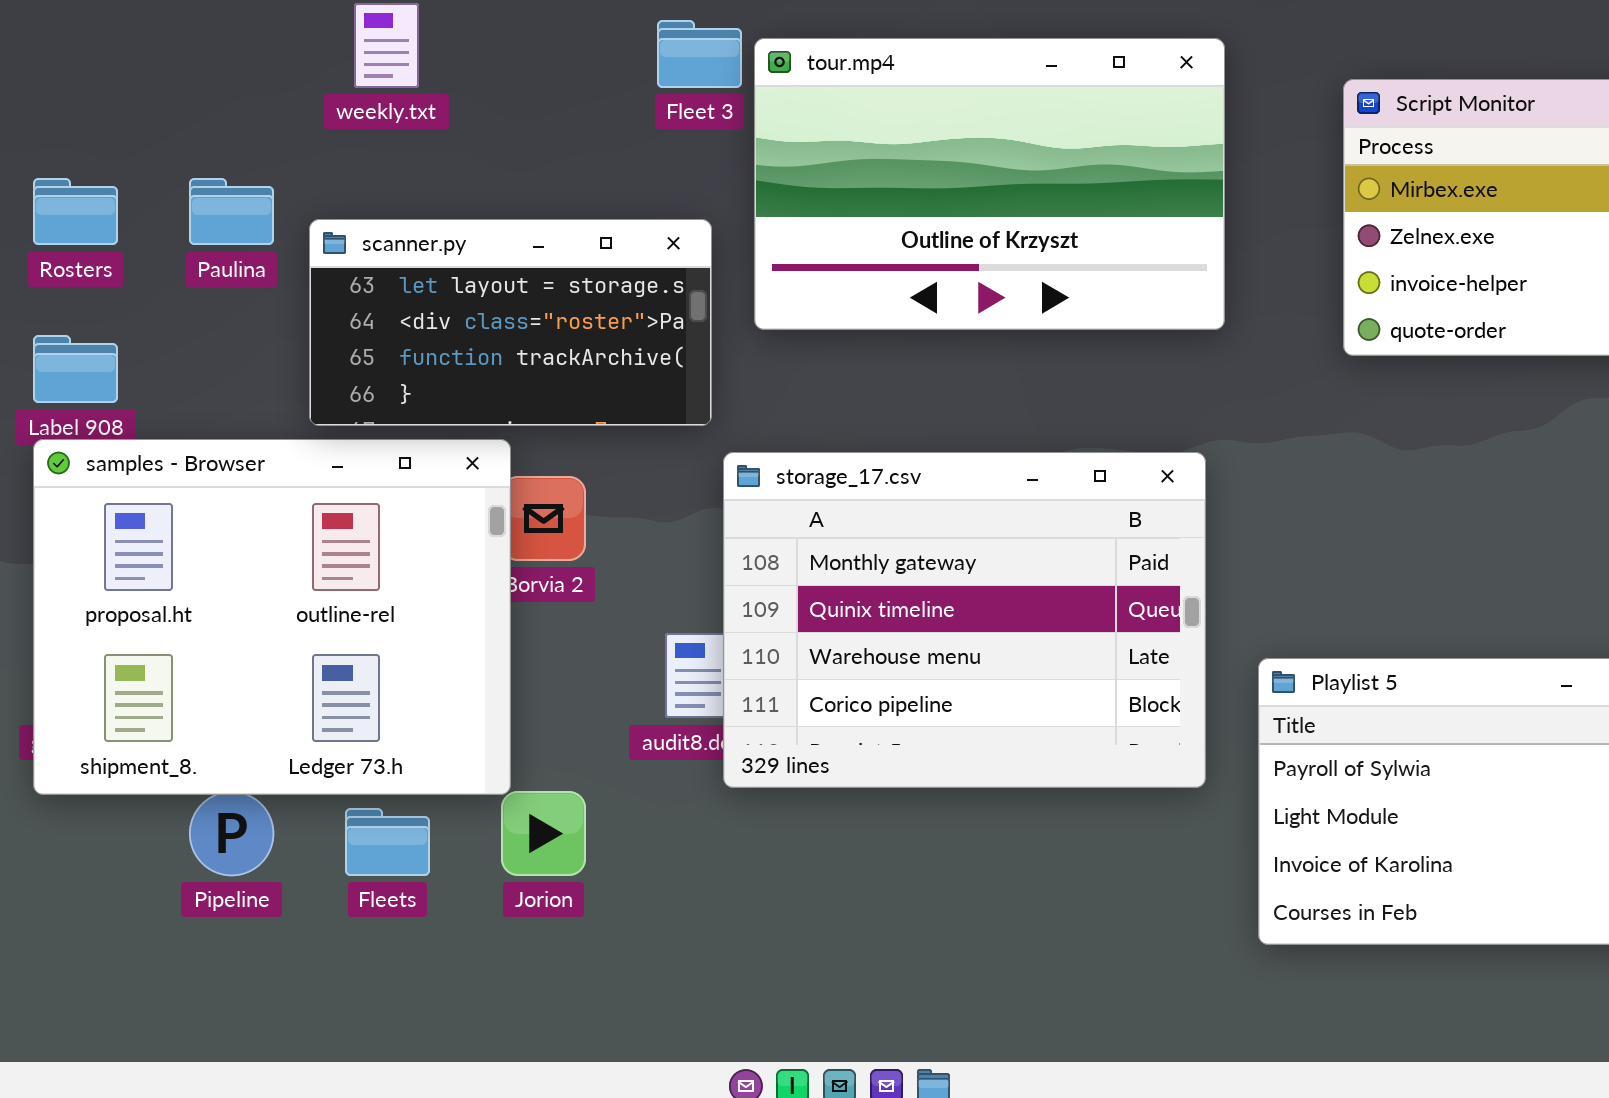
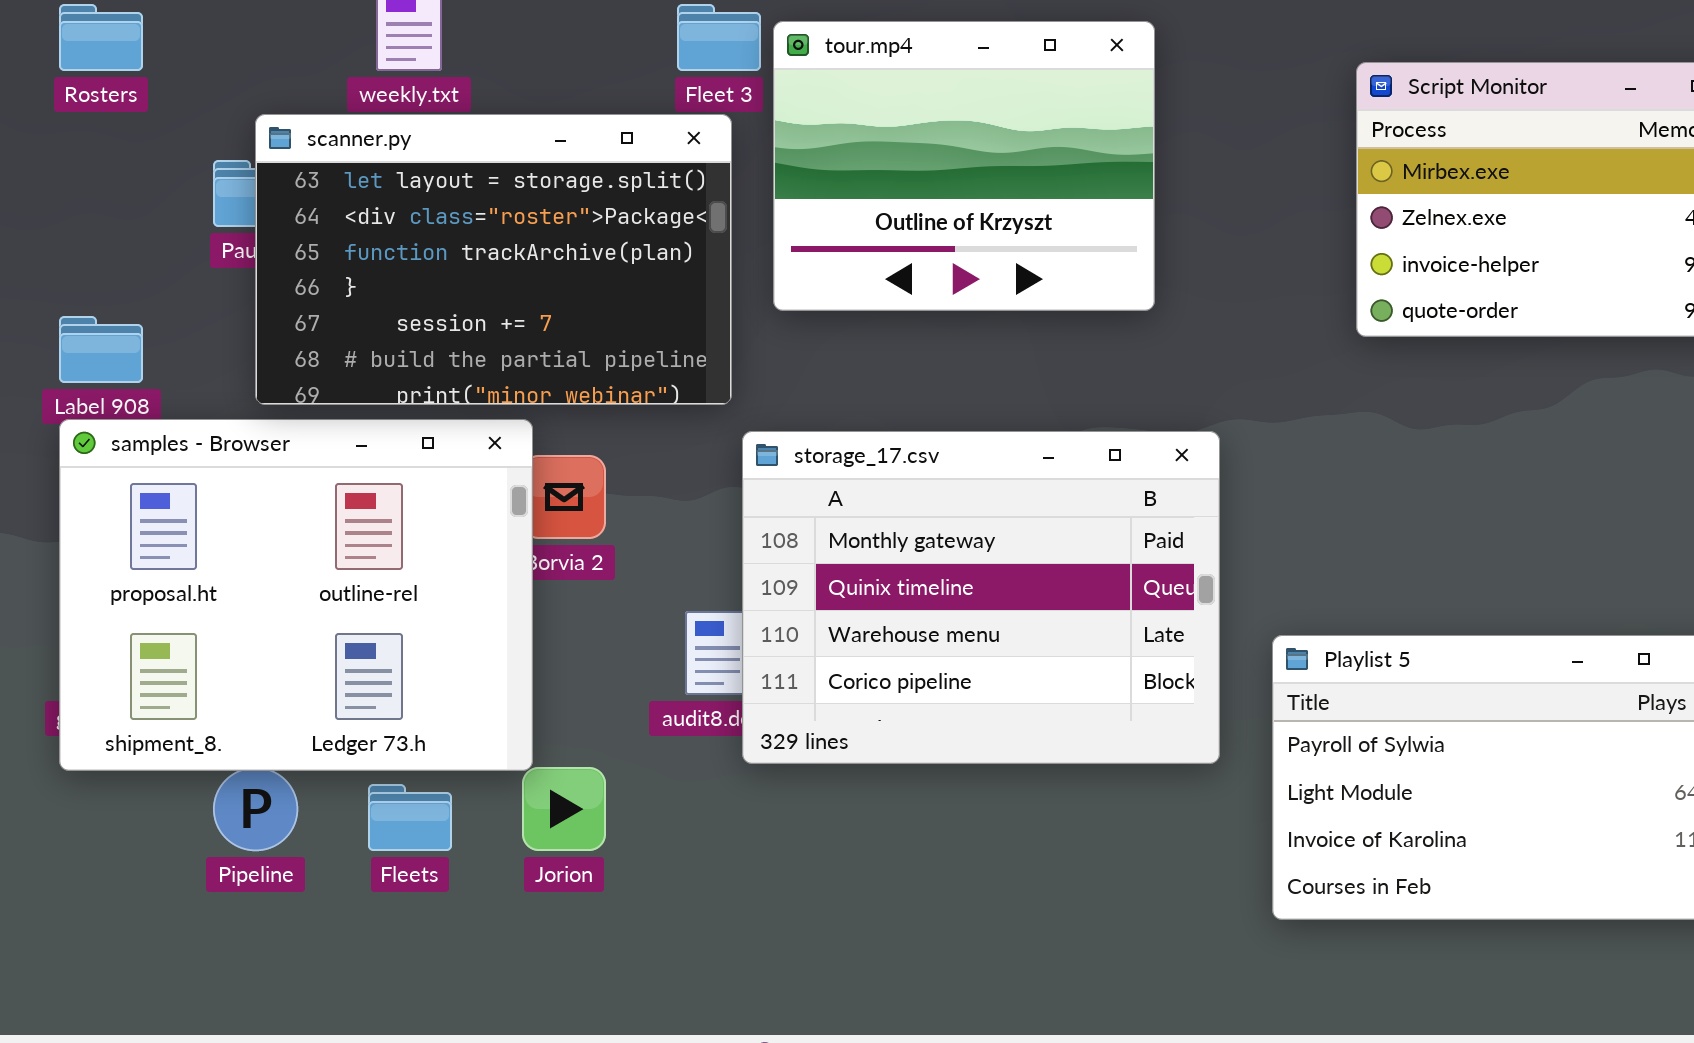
tour.mp4: [754,38,1225,330] -> [773,21,1155,311], resized
Rosters: [33,178,118,245] -> [59,4,143,71], moved
scanner.py: [309,219,712,426] -> [255,114,732,405], resized

